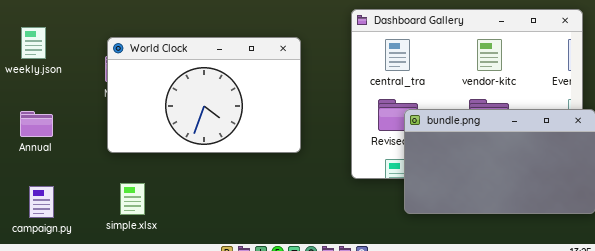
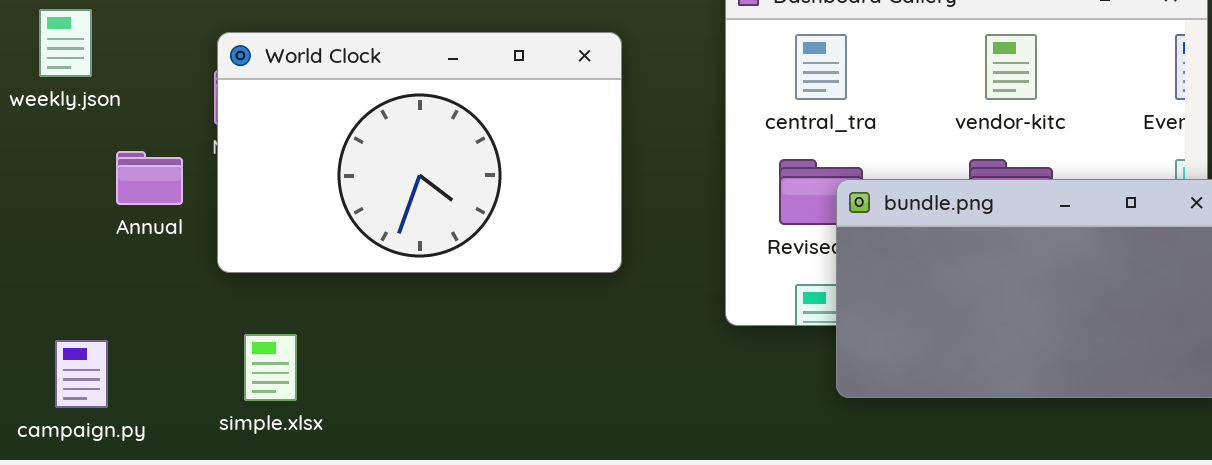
Annual: [20,111,53,137] -> [116,151,183,205], moved

